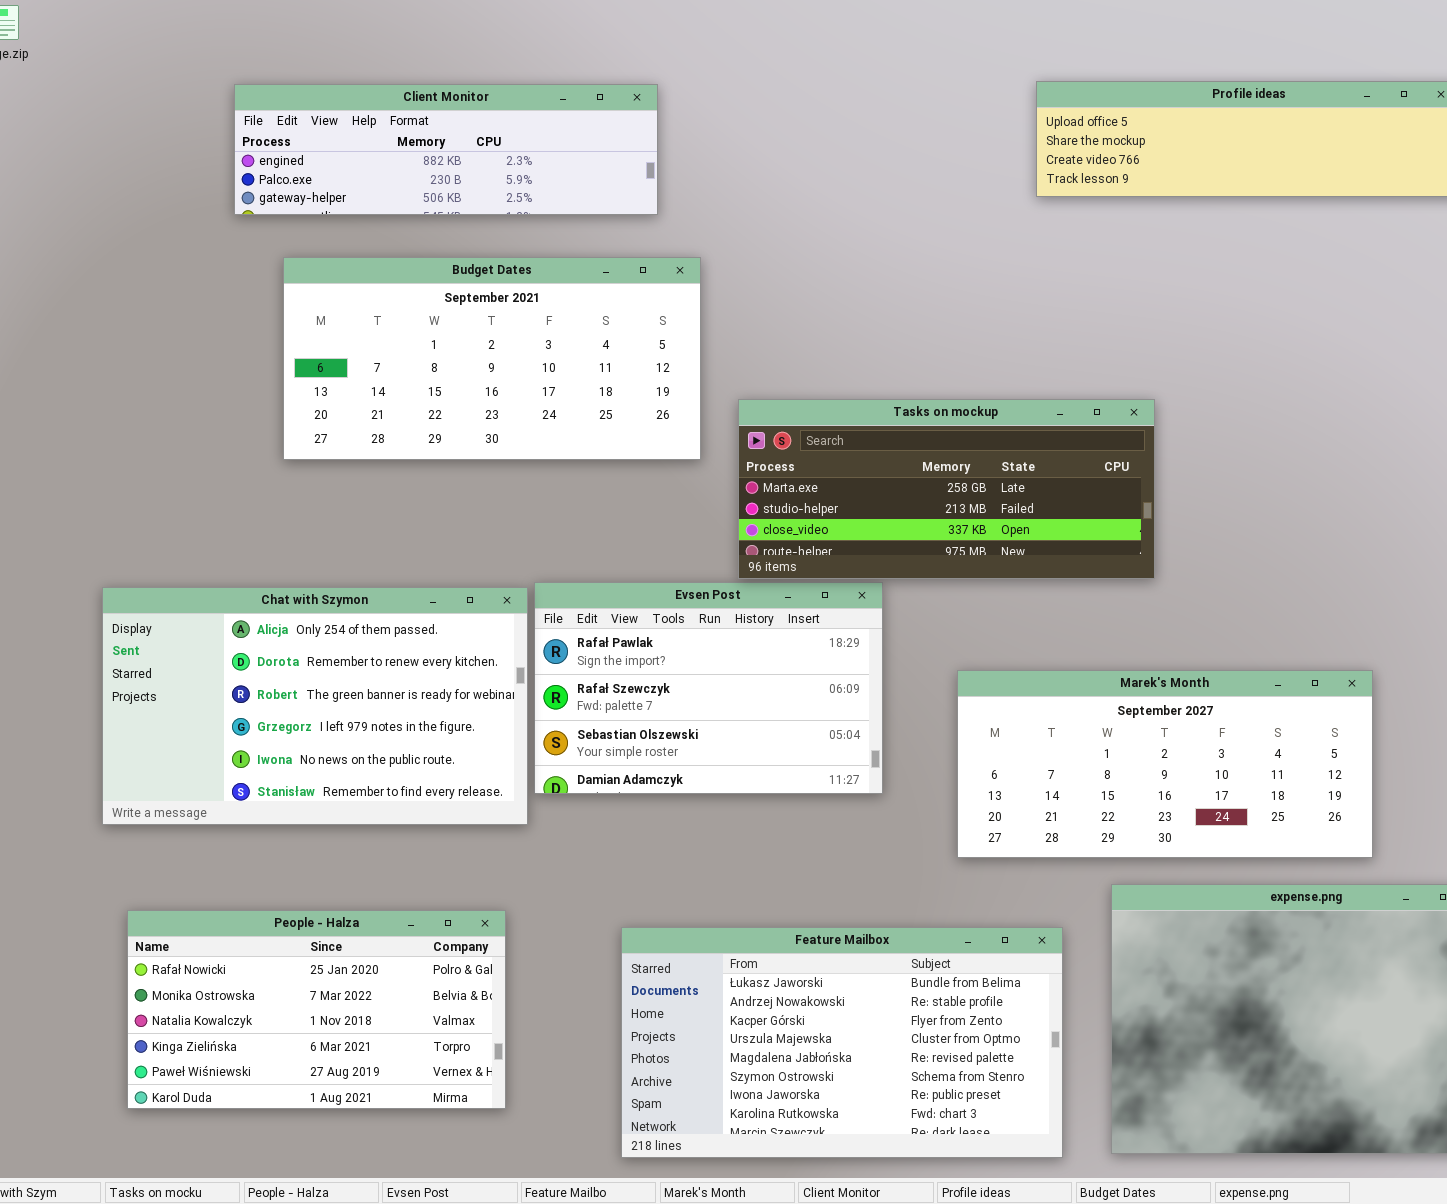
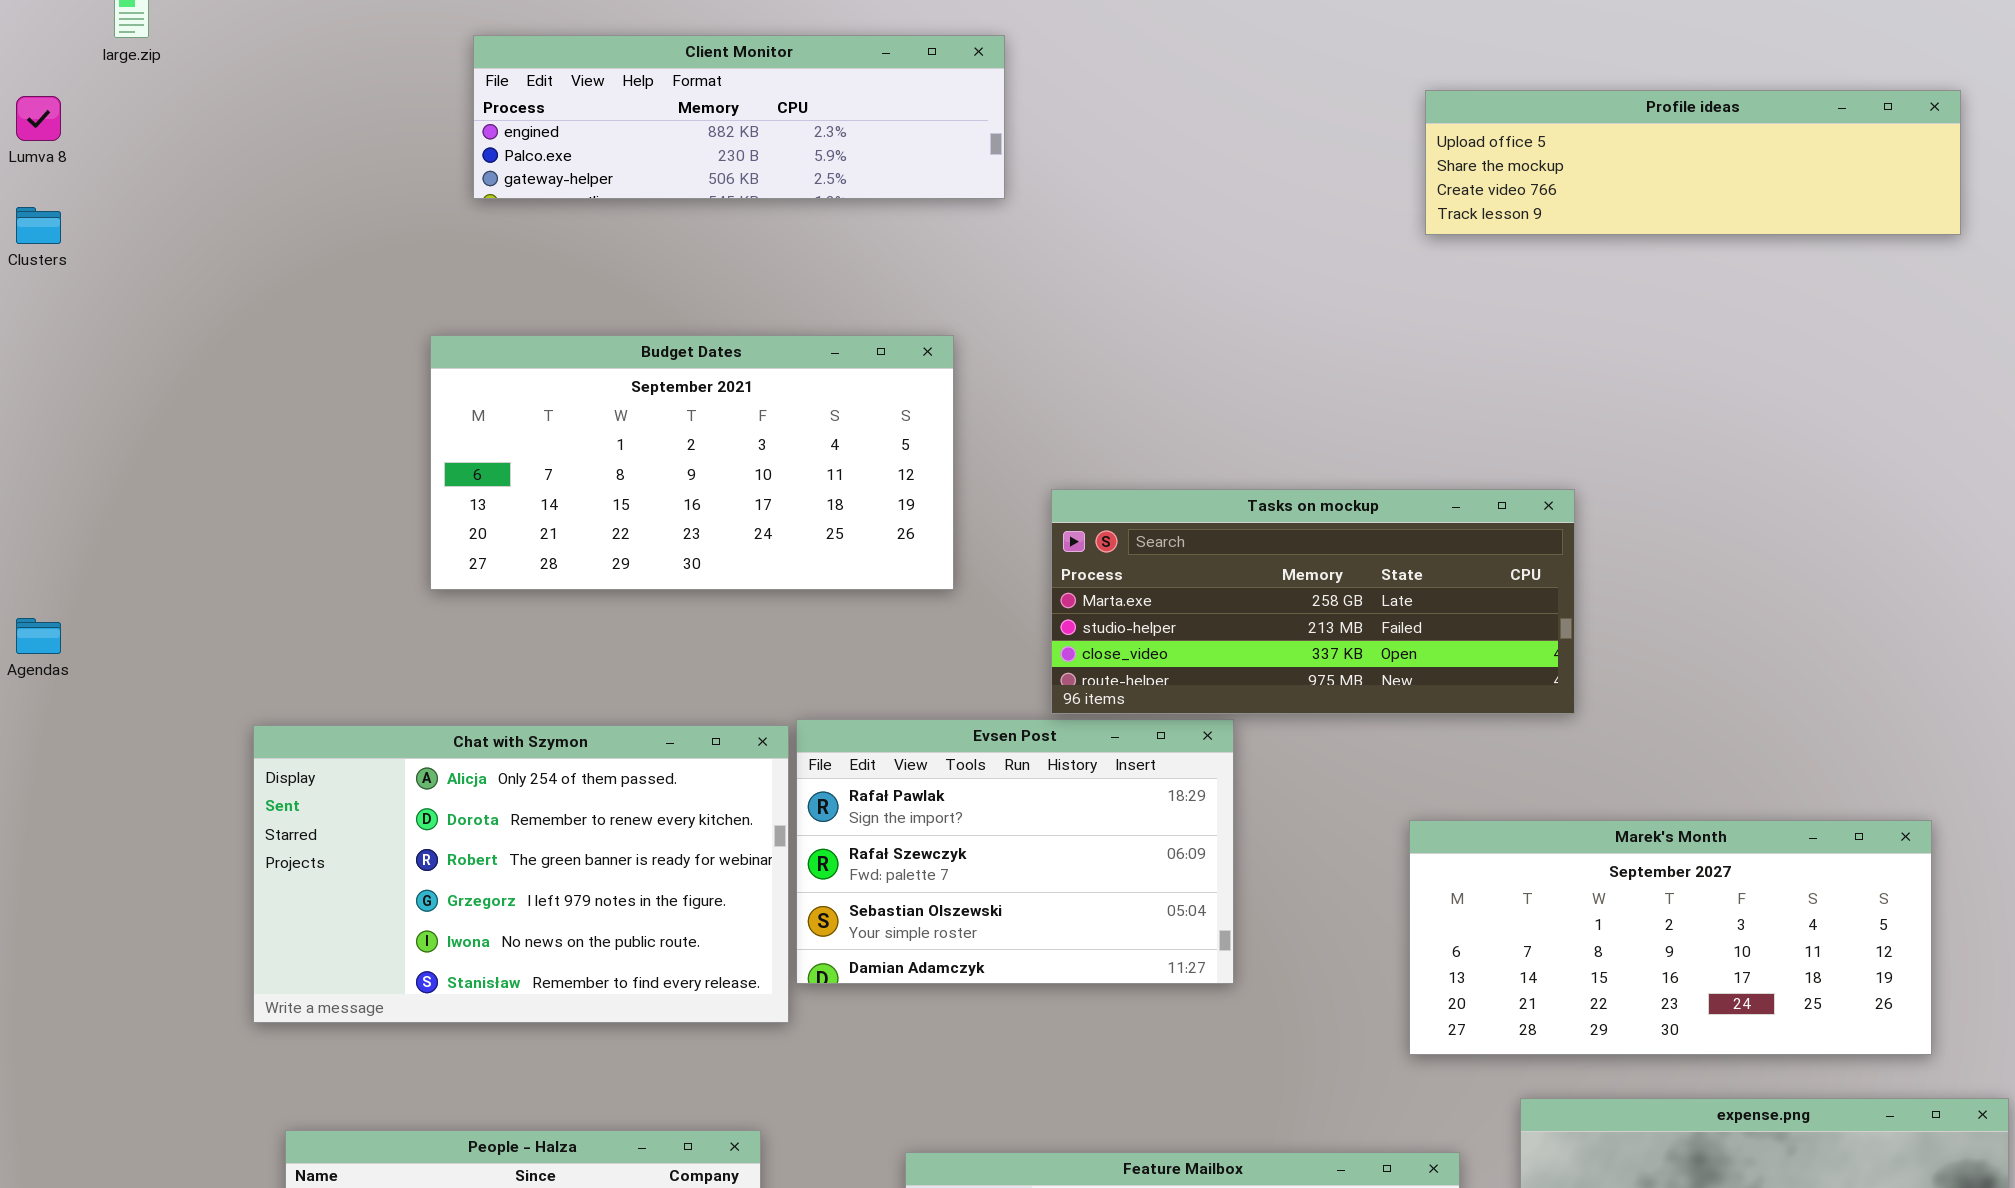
Client Monitor: [234,84,658,215] -> [473,35,1005,199], moved
Budget Dates: [283,257,701,460] -> [430,335,954,590], moved
Marek's Month: [957,670,1373,858] -> [1409,820,1932,1055], moved

